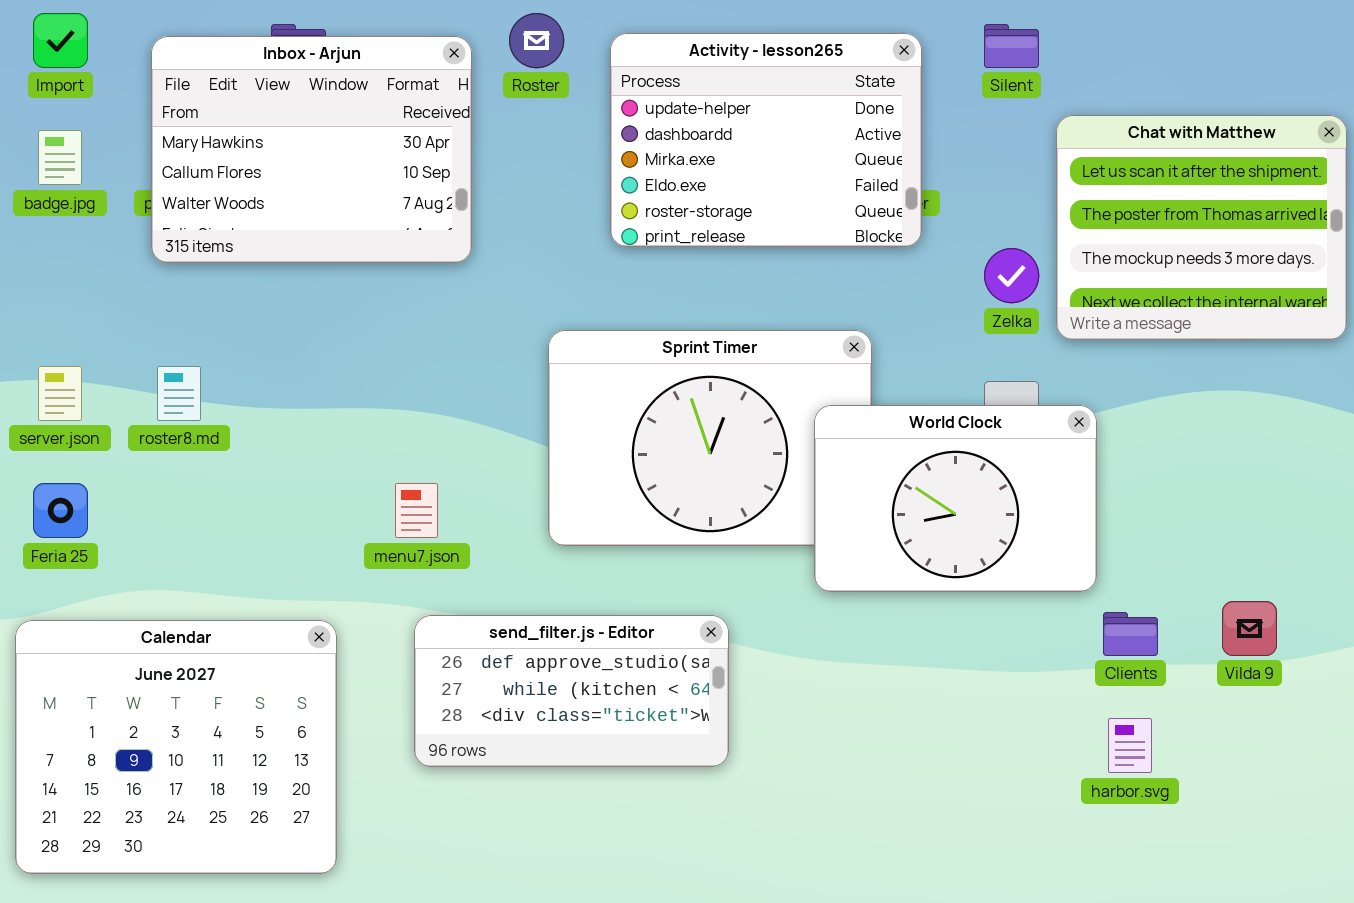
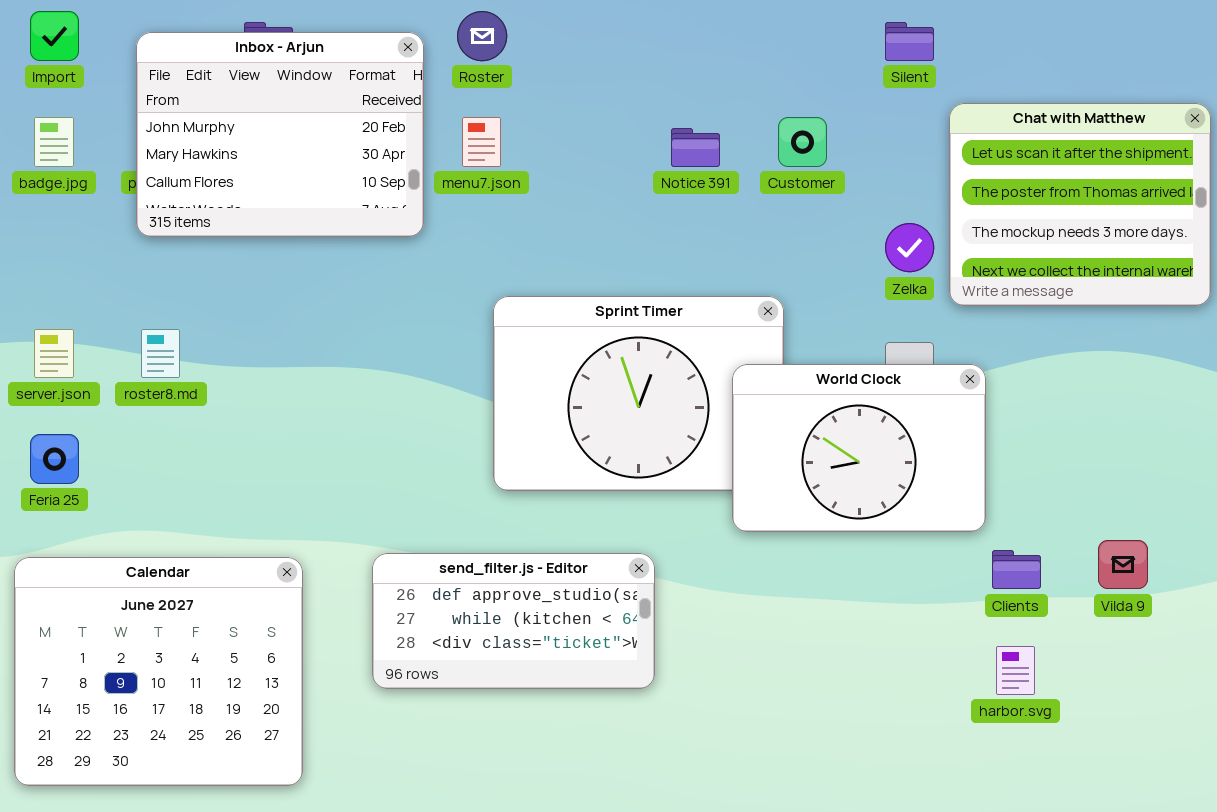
Activity - lesson265: [610,33,922,247] -> none, closed
Inbox - Arjun: [151,36,472,263] -> [136,32,424,237], scrolled up 1 row
menu7.json: [395,483,438,538] -> [462,117,501,167], moved

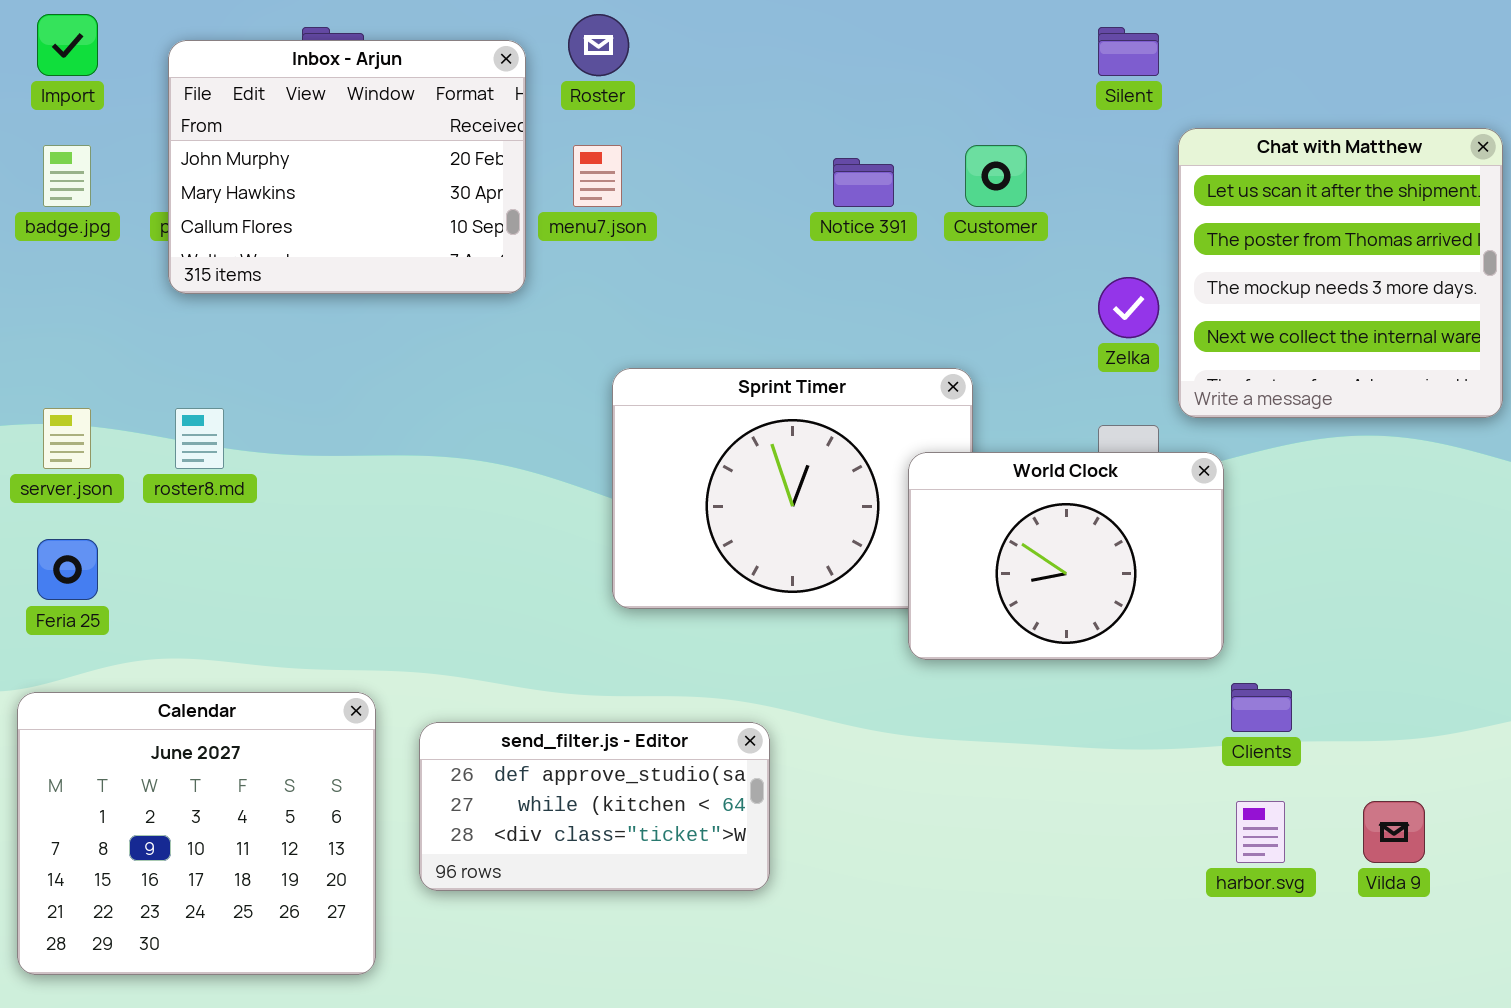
Chat with Matthew: [949,103,1211,306] -> [1178,128,1503,418], resized
Vilda 9: [1098,540,1148,589] -> [1363,801,1425,863], moved
send_filter.js - Editor: [372,553,655,689] -> [419,722,770,891], moved

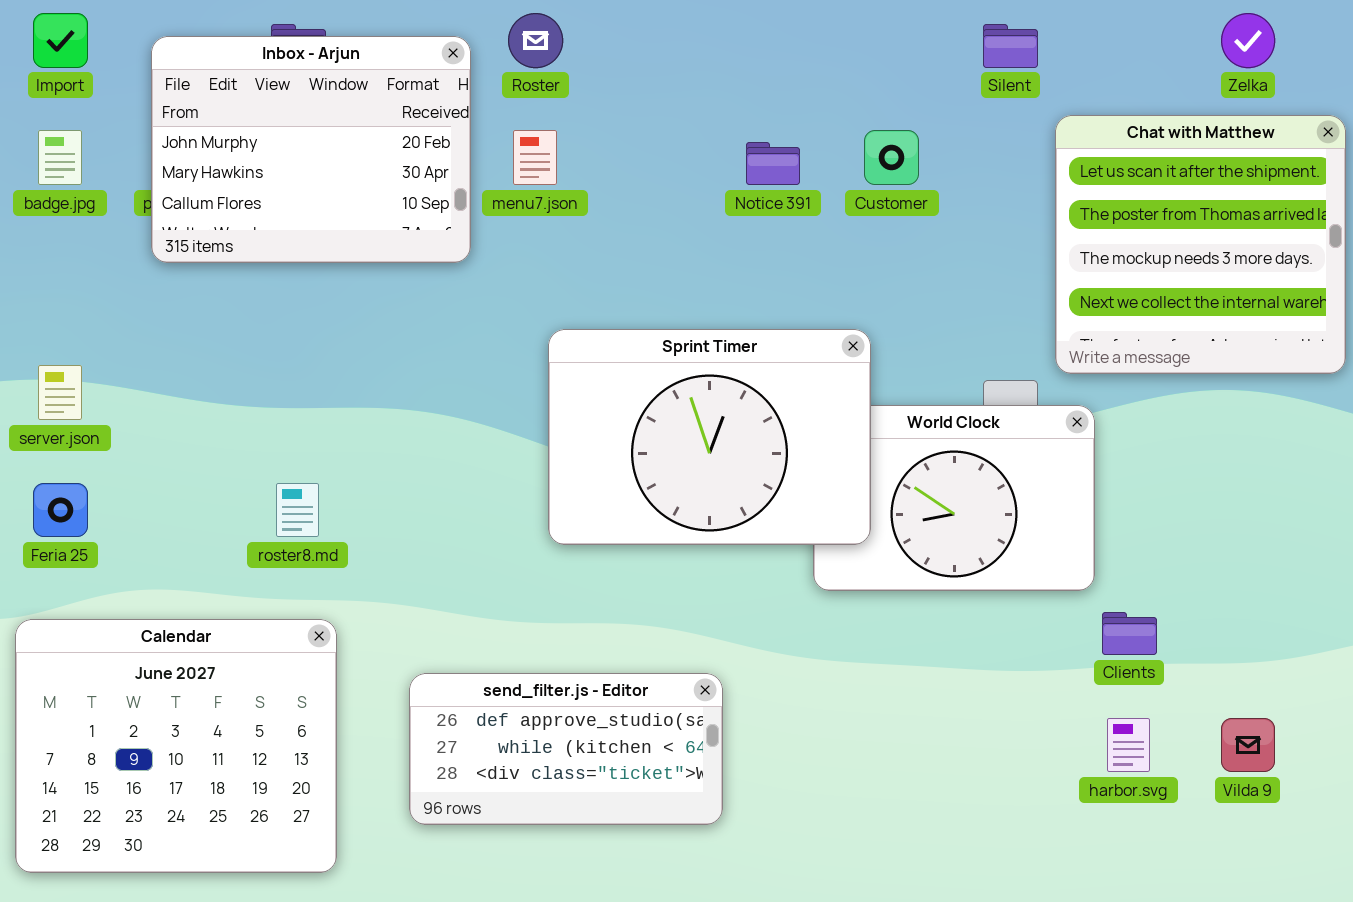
Zelka: [1098,277,1159,338] -> [1221,13,1275,68], moved
Sprint Timer: [612,368,973,609] -> [548,329,871,545], raised
roster8.md: [175,408,224,469] -> [276,483,319,537], moved
send_filter.js - Editor: [419,722,770,891] -> [409,673,723,825], moved

